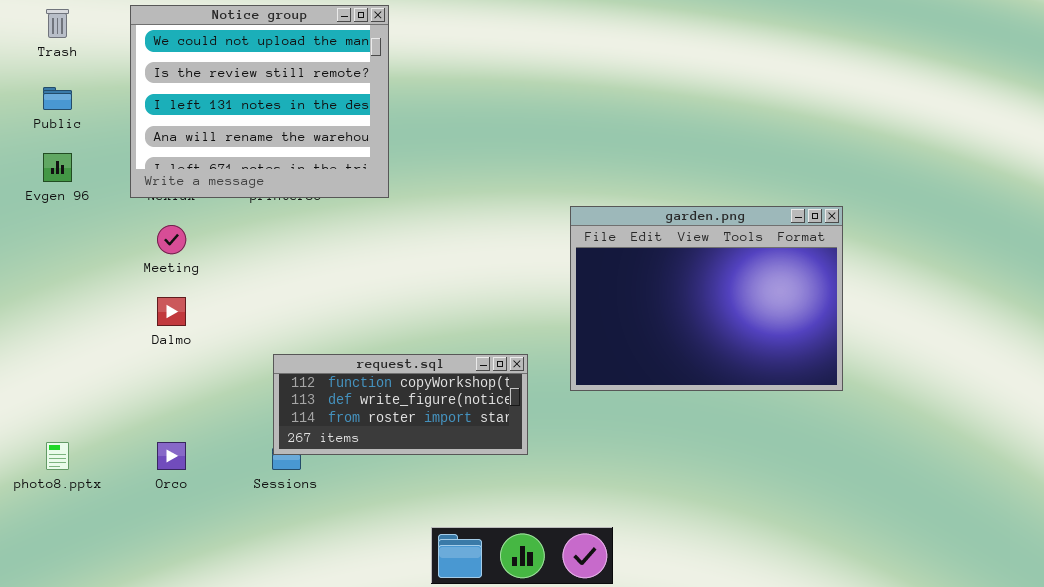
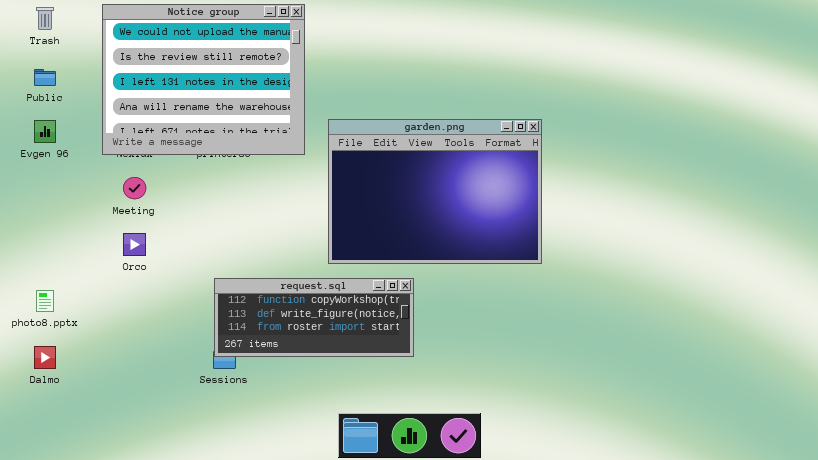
garden.png: [570,206,843,391] -> [328,119,542,264], moved
Dalmo: [157,297,186,326] -> [34,346,56,369], moved
photo8.pptx: [46,442,69,470] -> [36,290,54,312], moved
Orco: [157,442,186,470] -> [123,233,146,256], moved

